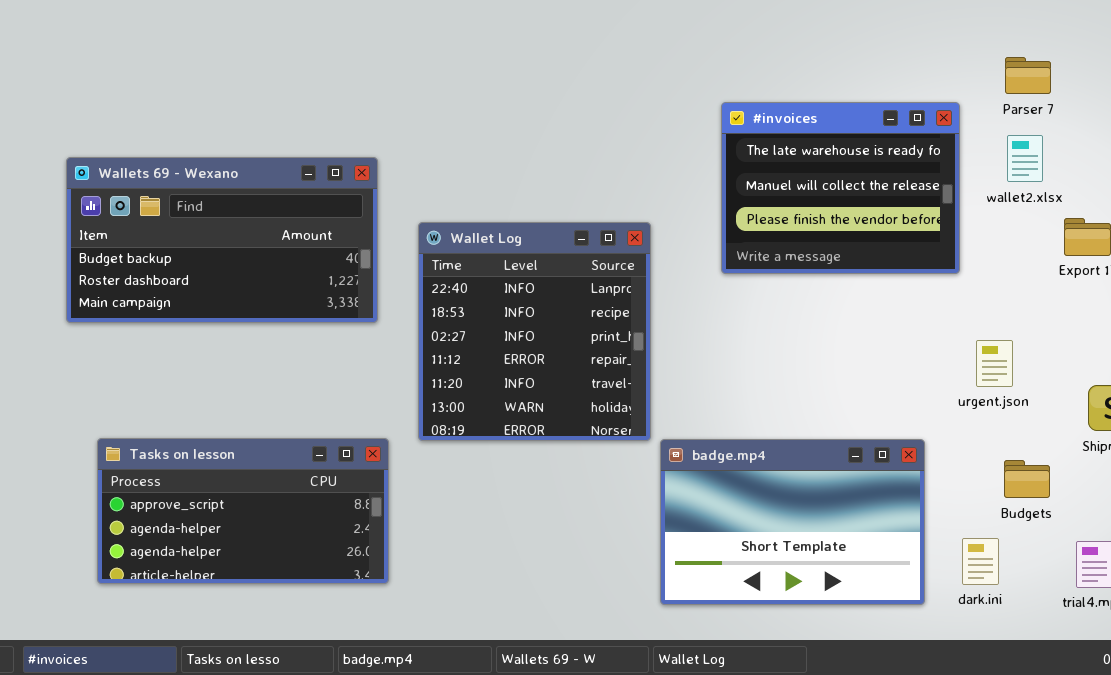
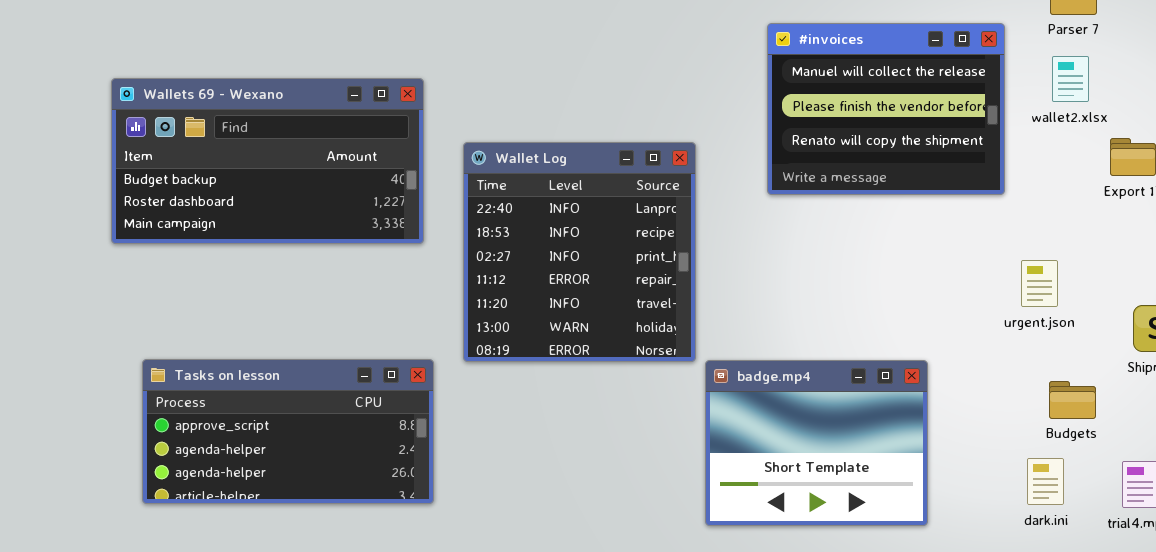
#invoices: [721,102,960,274] -> [767,23,1005,195], scrolled down 1 row
badge.mp4: [660,439,925,605] -> [705,360,928,526], resized
dark.ini: [962,538,999,585] -> [1027,458,1064,505], moved

